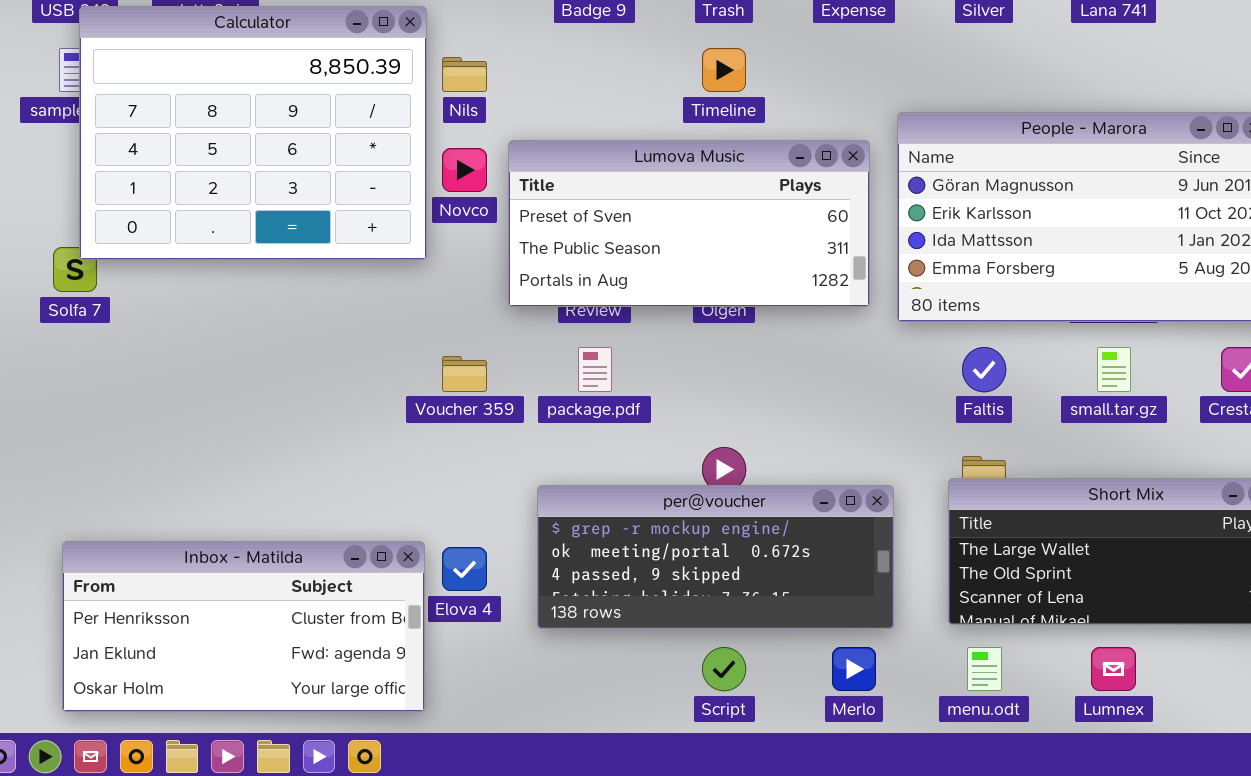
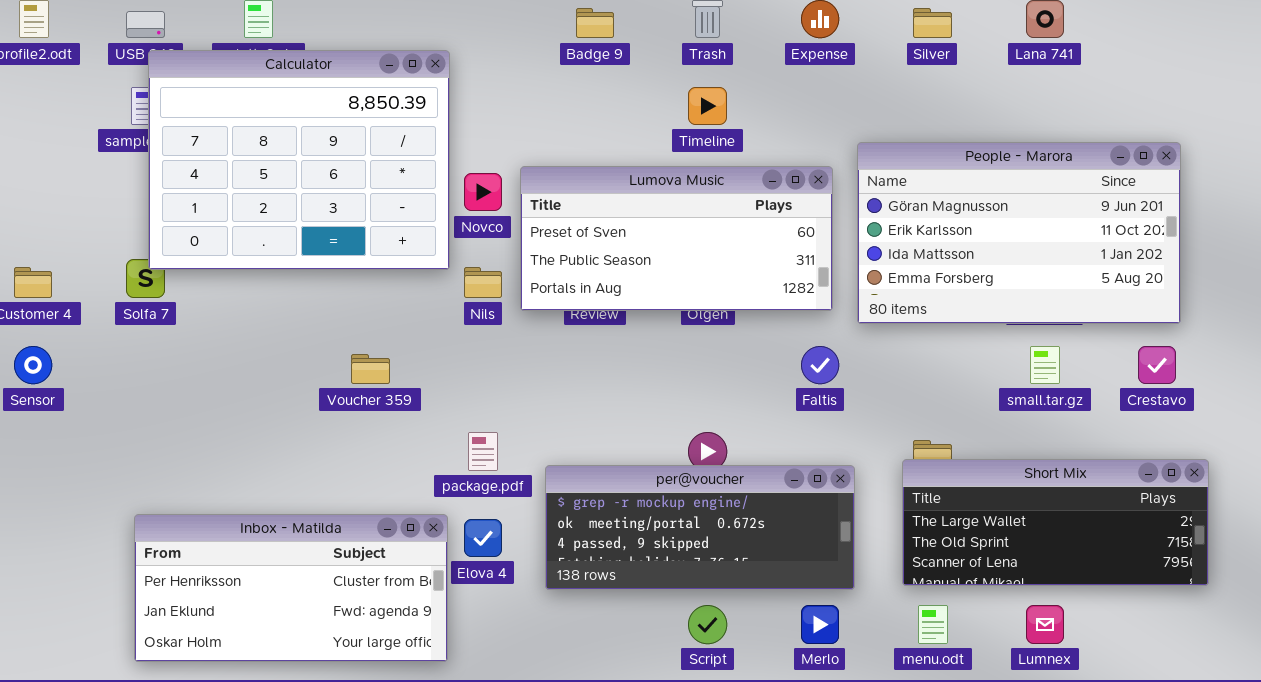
Nils: [442,57,487,92] -> [464,267,502,298], moved
package.pdf: [578,347,612,392] -> [468,432,498,471], moved
Faltis: [962,347,1006,392] -> [801,346,839,384], moved
Voucher 359: [442,356,487,392] -> [351,354,390,384], moved

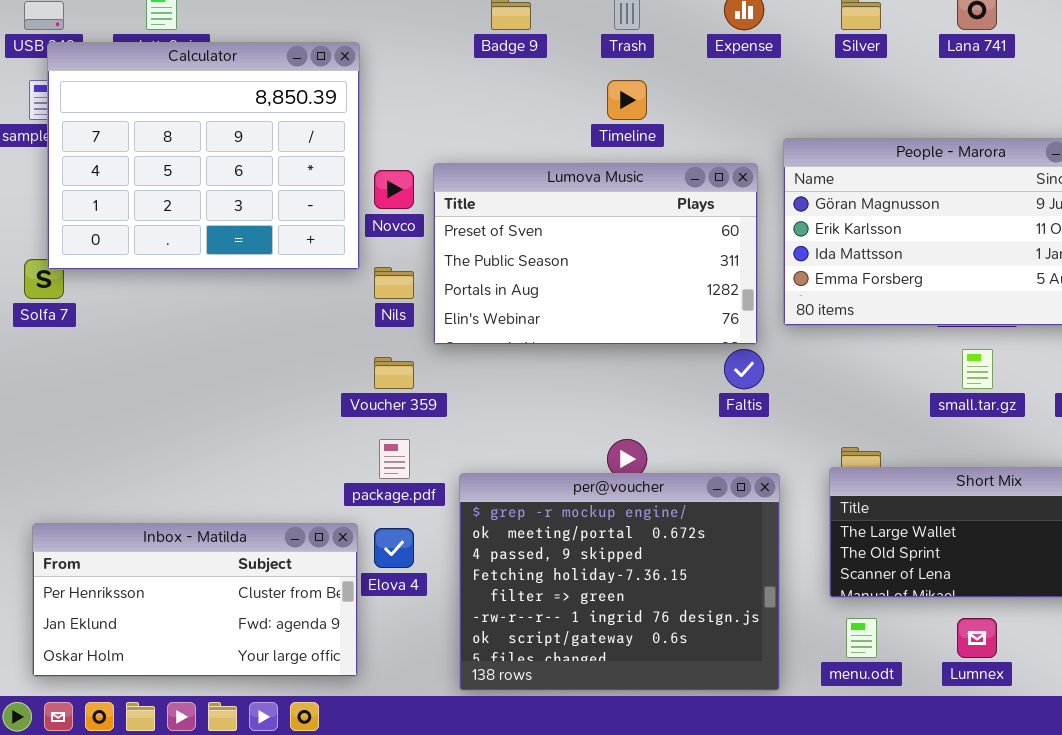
Lumova Music: [520,166,833,311] -> [433,163,758,345], resized
Voucher 359: [351,354,390,384] -> [374,357,414,389], moved
per@voucher: [545,465,855,590] -> [459,473,780,691], resized

